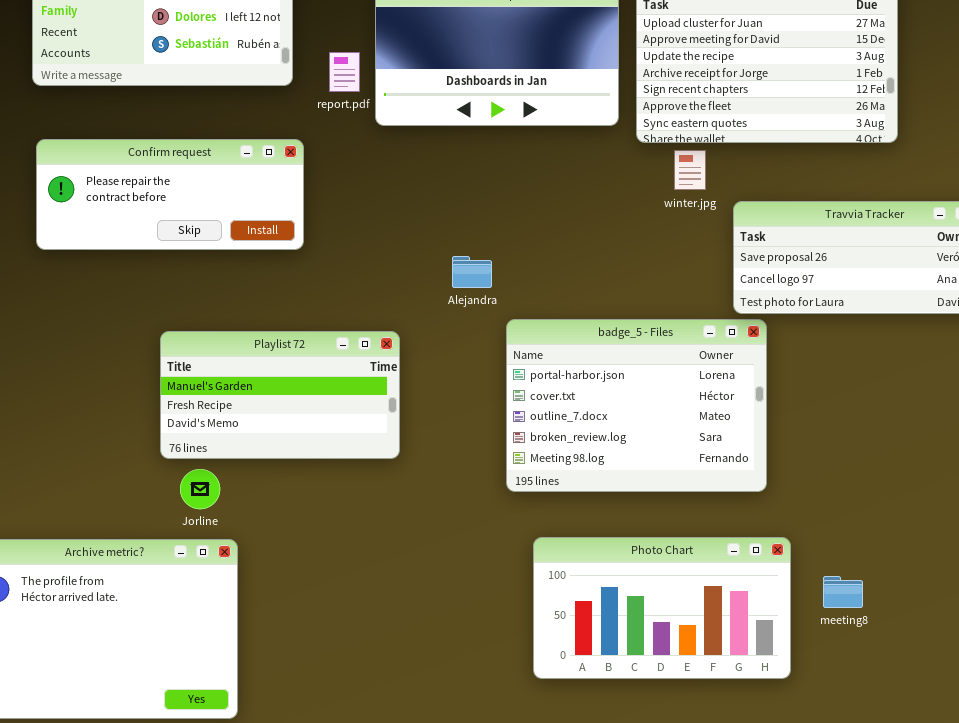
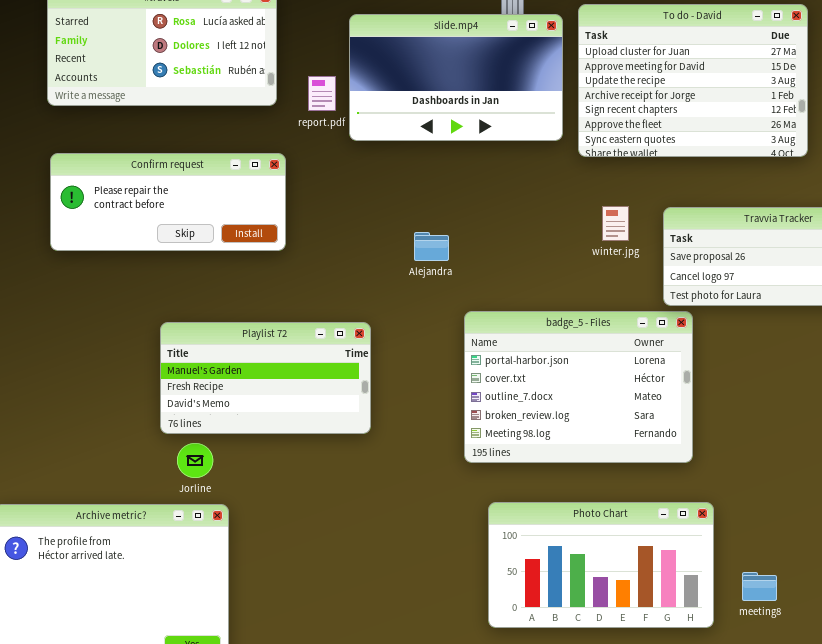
winter.jpg: [674,150,706,190] -> [602,206,629,241], moved
Alejandra: [452,256,492,288] -> [414,232,449,261], moved
meeting8: [823,576,863,608] -> [742,572,777,601], moved

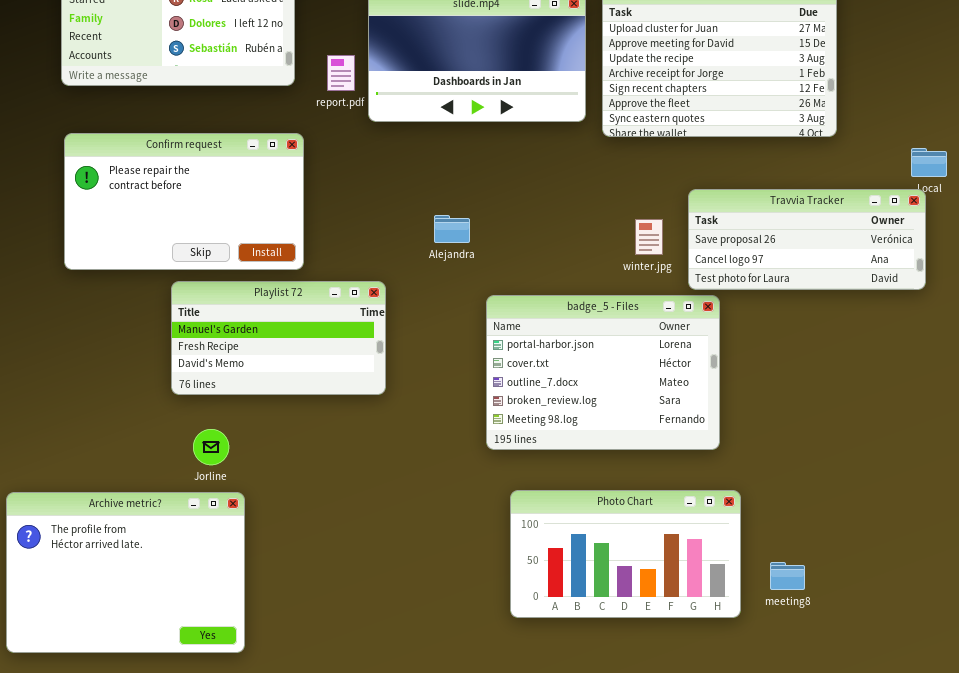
Confirm request: [50,153,286,251] -> [64,133,304,270], resized
winter.jpg: [602,206,629,241] -> [635,219,663,255], moved
Playlist 72: [160,322,371,434] -> [171,281,386,395], moved

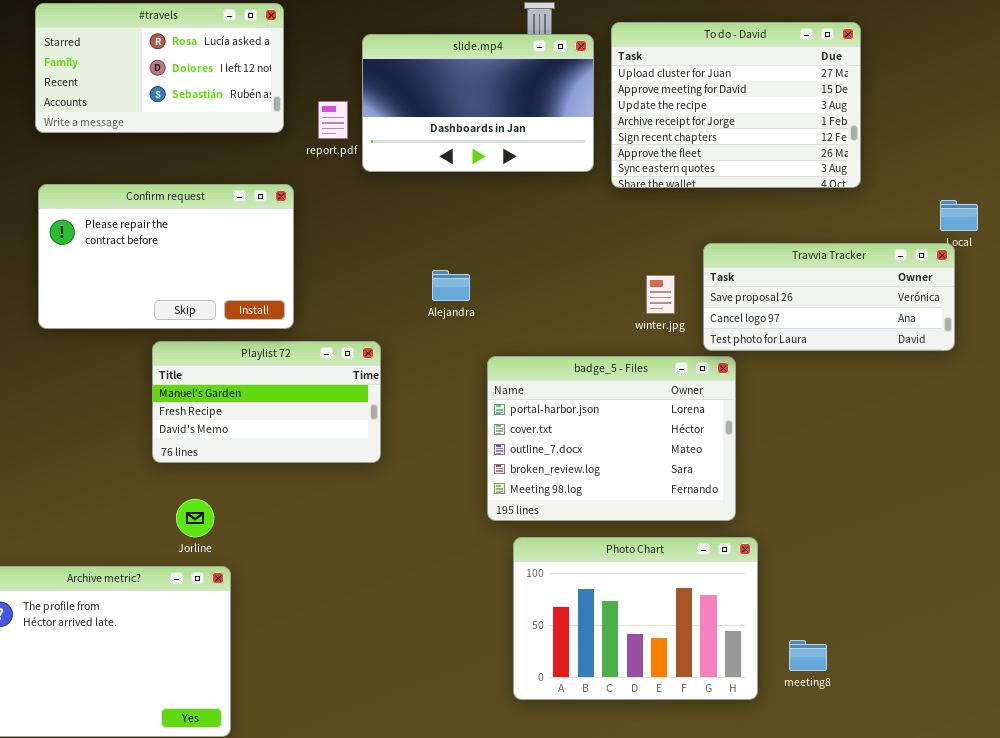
Photo Chart: [510,490,741,618] -> [513,537,758,700], resized

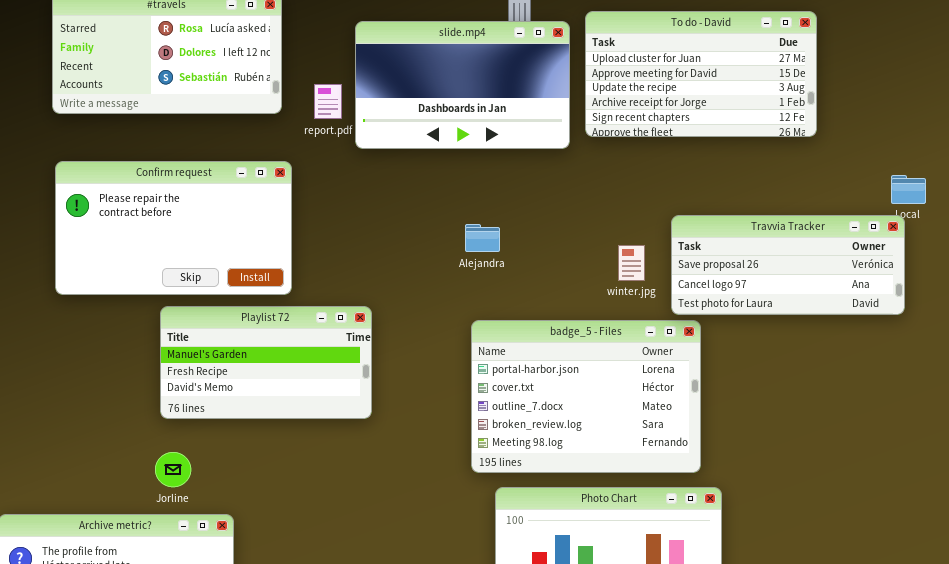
To do - David: [611,22,861,188] -> [585,11,817,137], resized
Alejandra: [432,270,470,301] -> [465,224,500,252], moved
Jorline: [176,499,214,537] -> [155,452,191,487], moved

